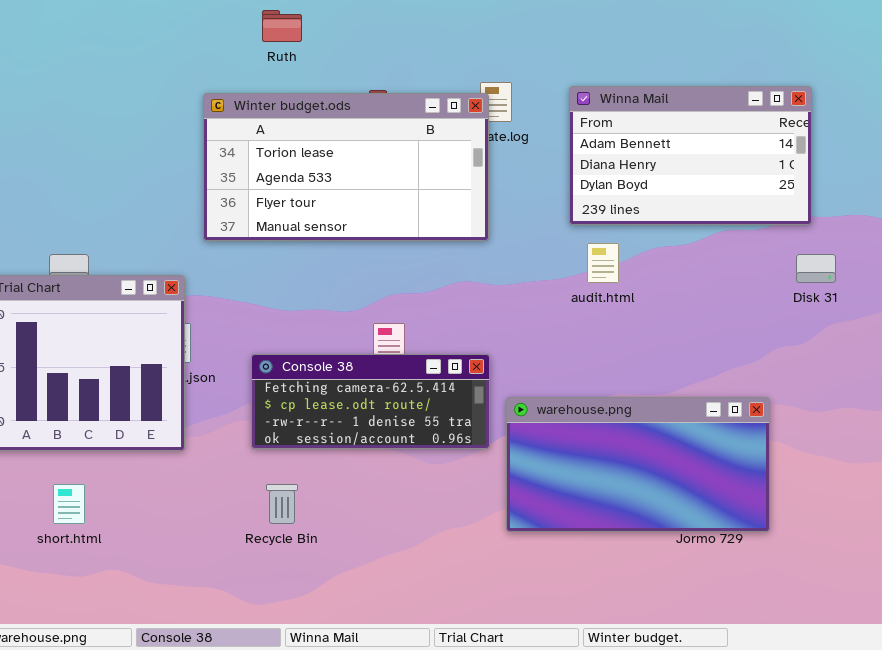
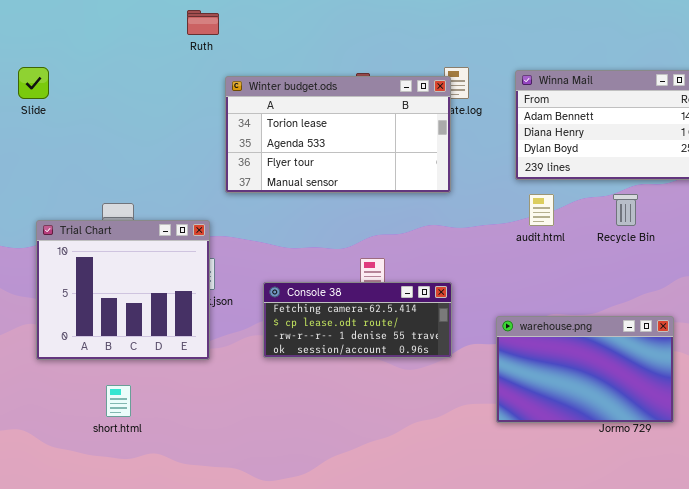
Ruth: [262,10,302,42] -> [187,10,219,35], moved
warehouse.png: [506,397,770,532] -> [496,316,674,423], resized
Recycle Bin: [266,484,298,524] -> [613,194,638,226], moved

